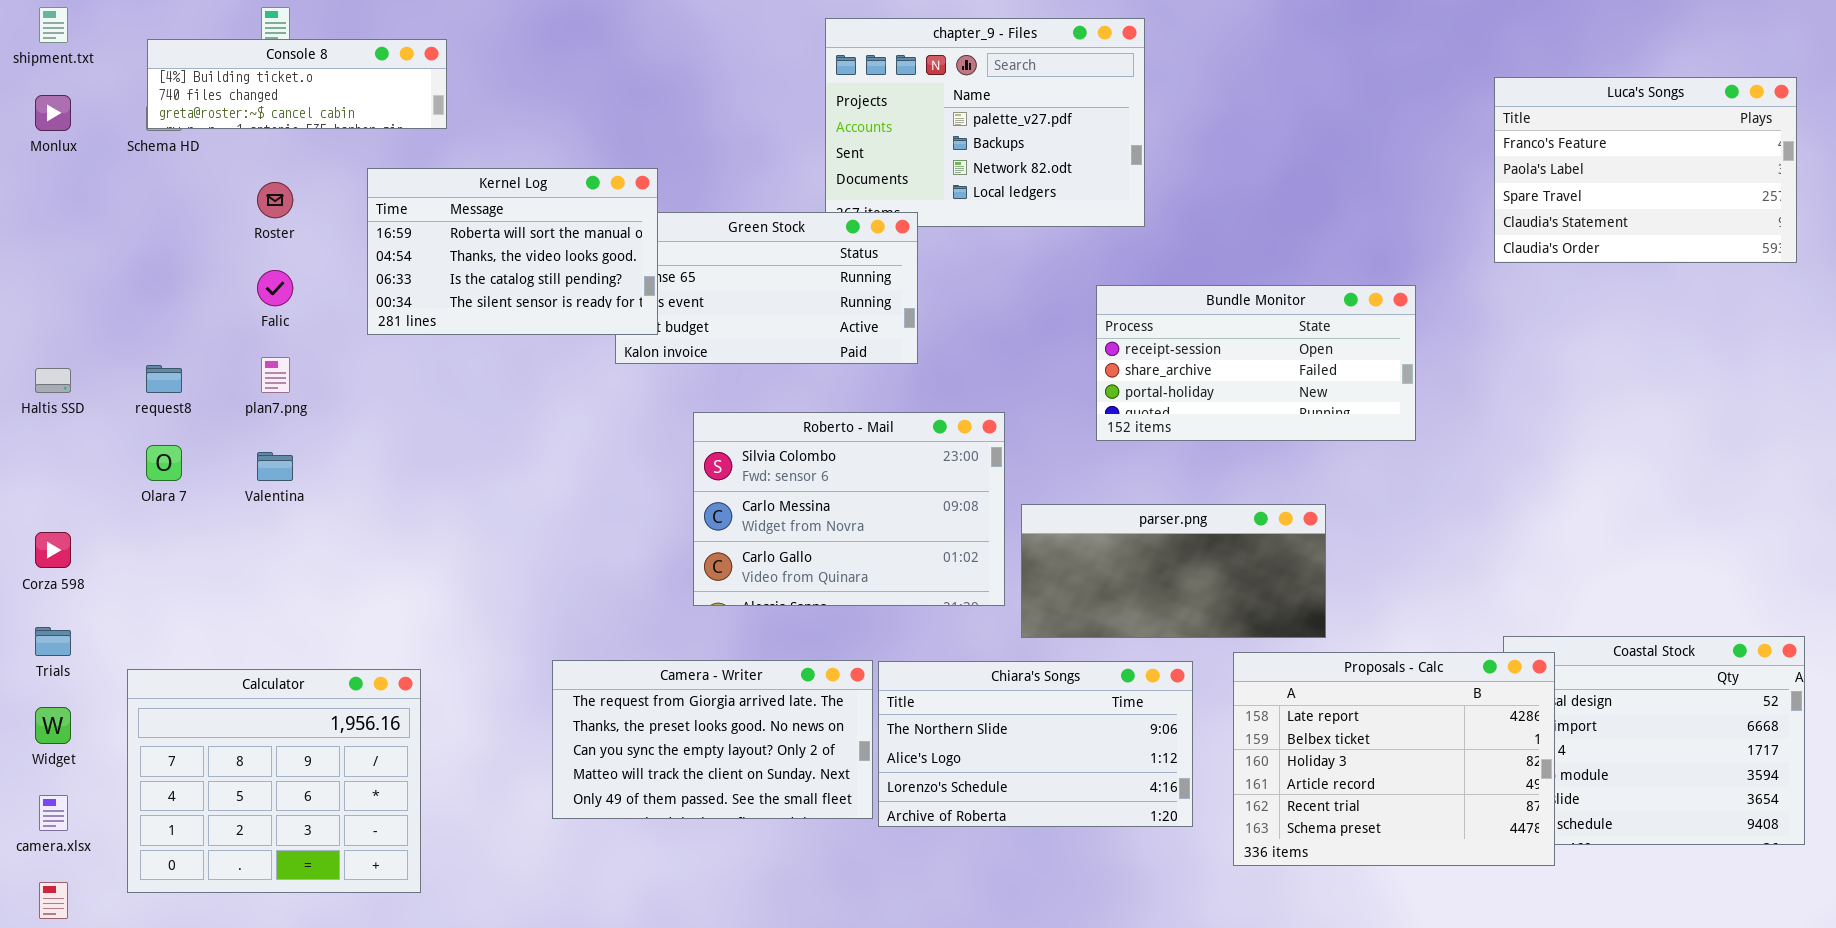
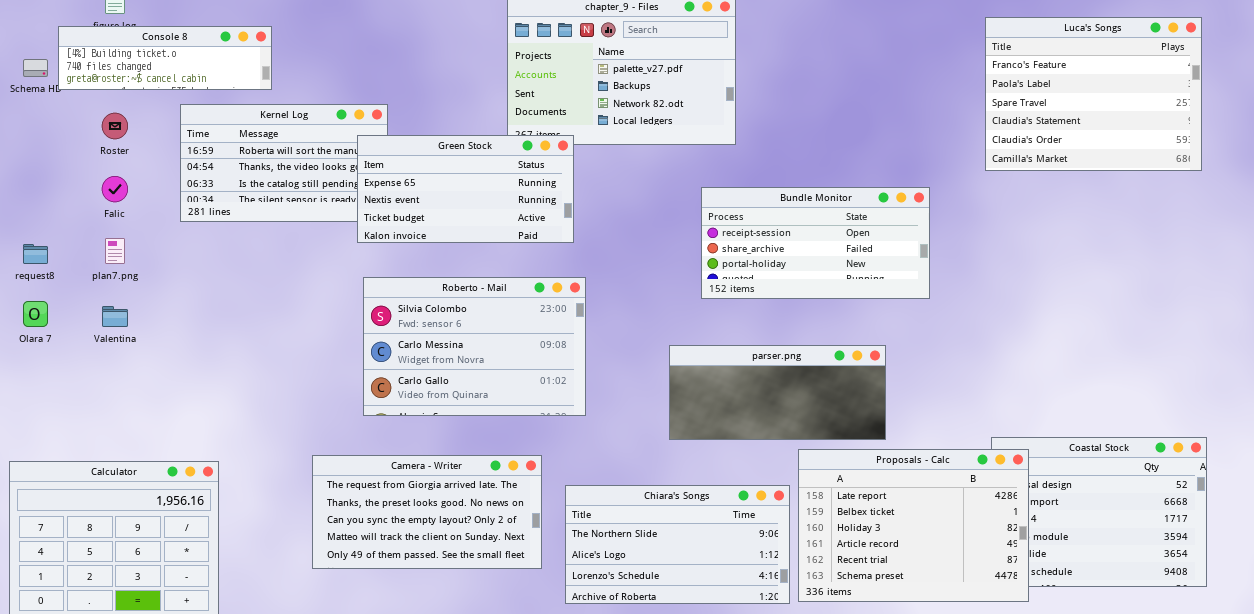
Console 8: [147,39,447,129] -> [58,26,272,90], moved
Luca's Songs: [1494,77,1797,263] -> [985,17,1202,171], resized
Green Stock: [615,212,918,364] -> [357,135,574,243], raised
Roberto - Mail: [693,412,1005,606] -> [363,277,586,416], moved
parser.png: [1021,504,1326,638] -> [669,345,886,440], moved
Chiara's Songs: [878,661,1193,827] -> [565,485,790,604], moved

